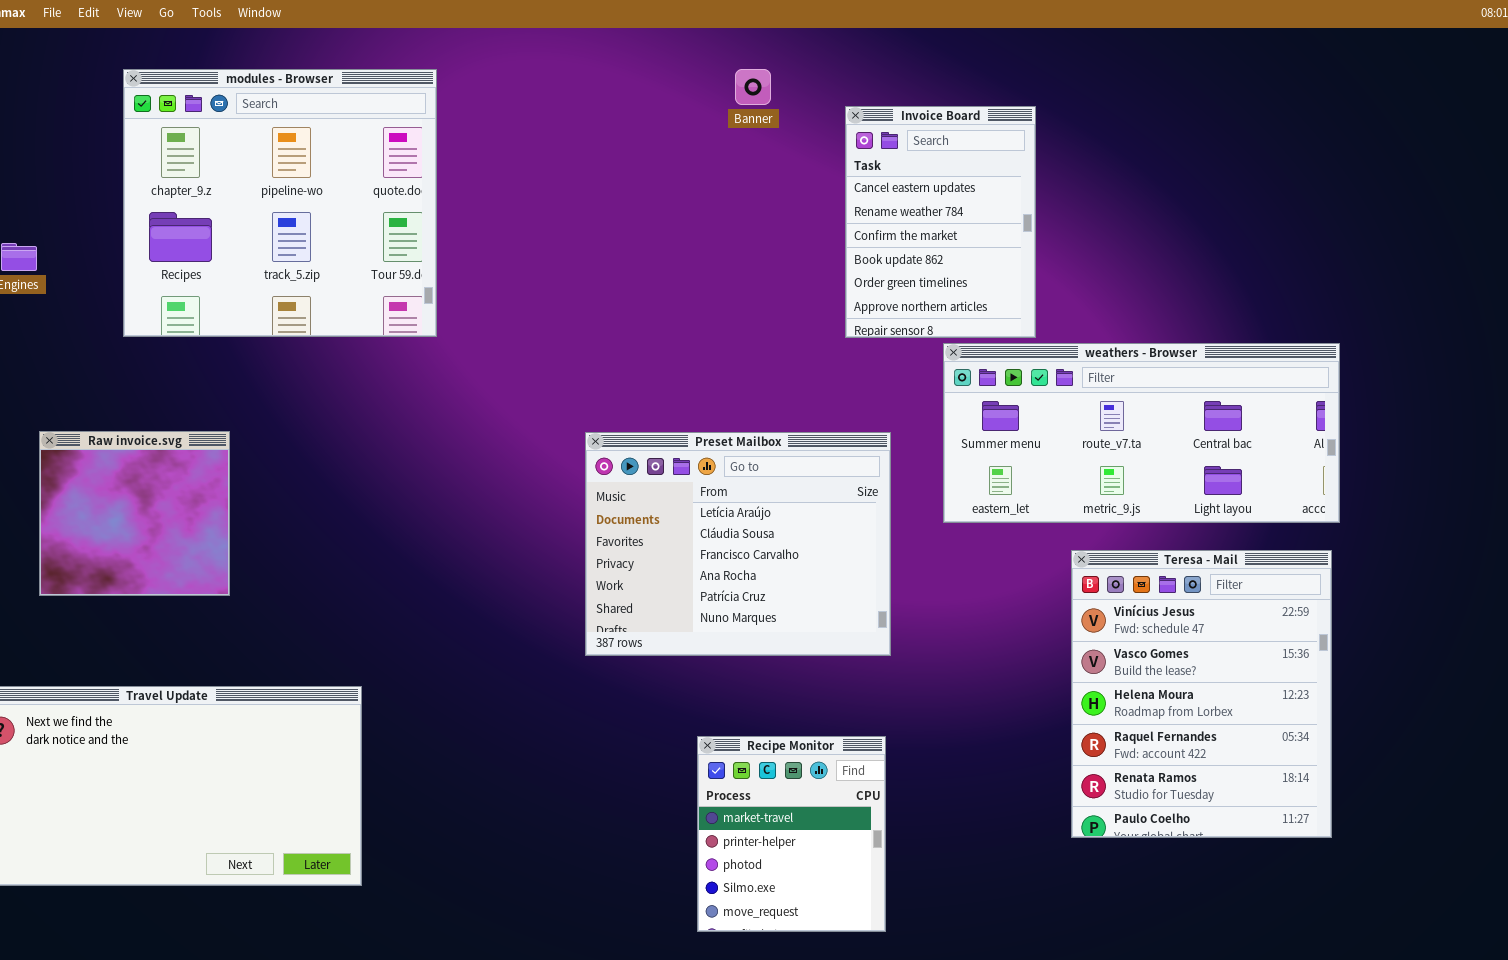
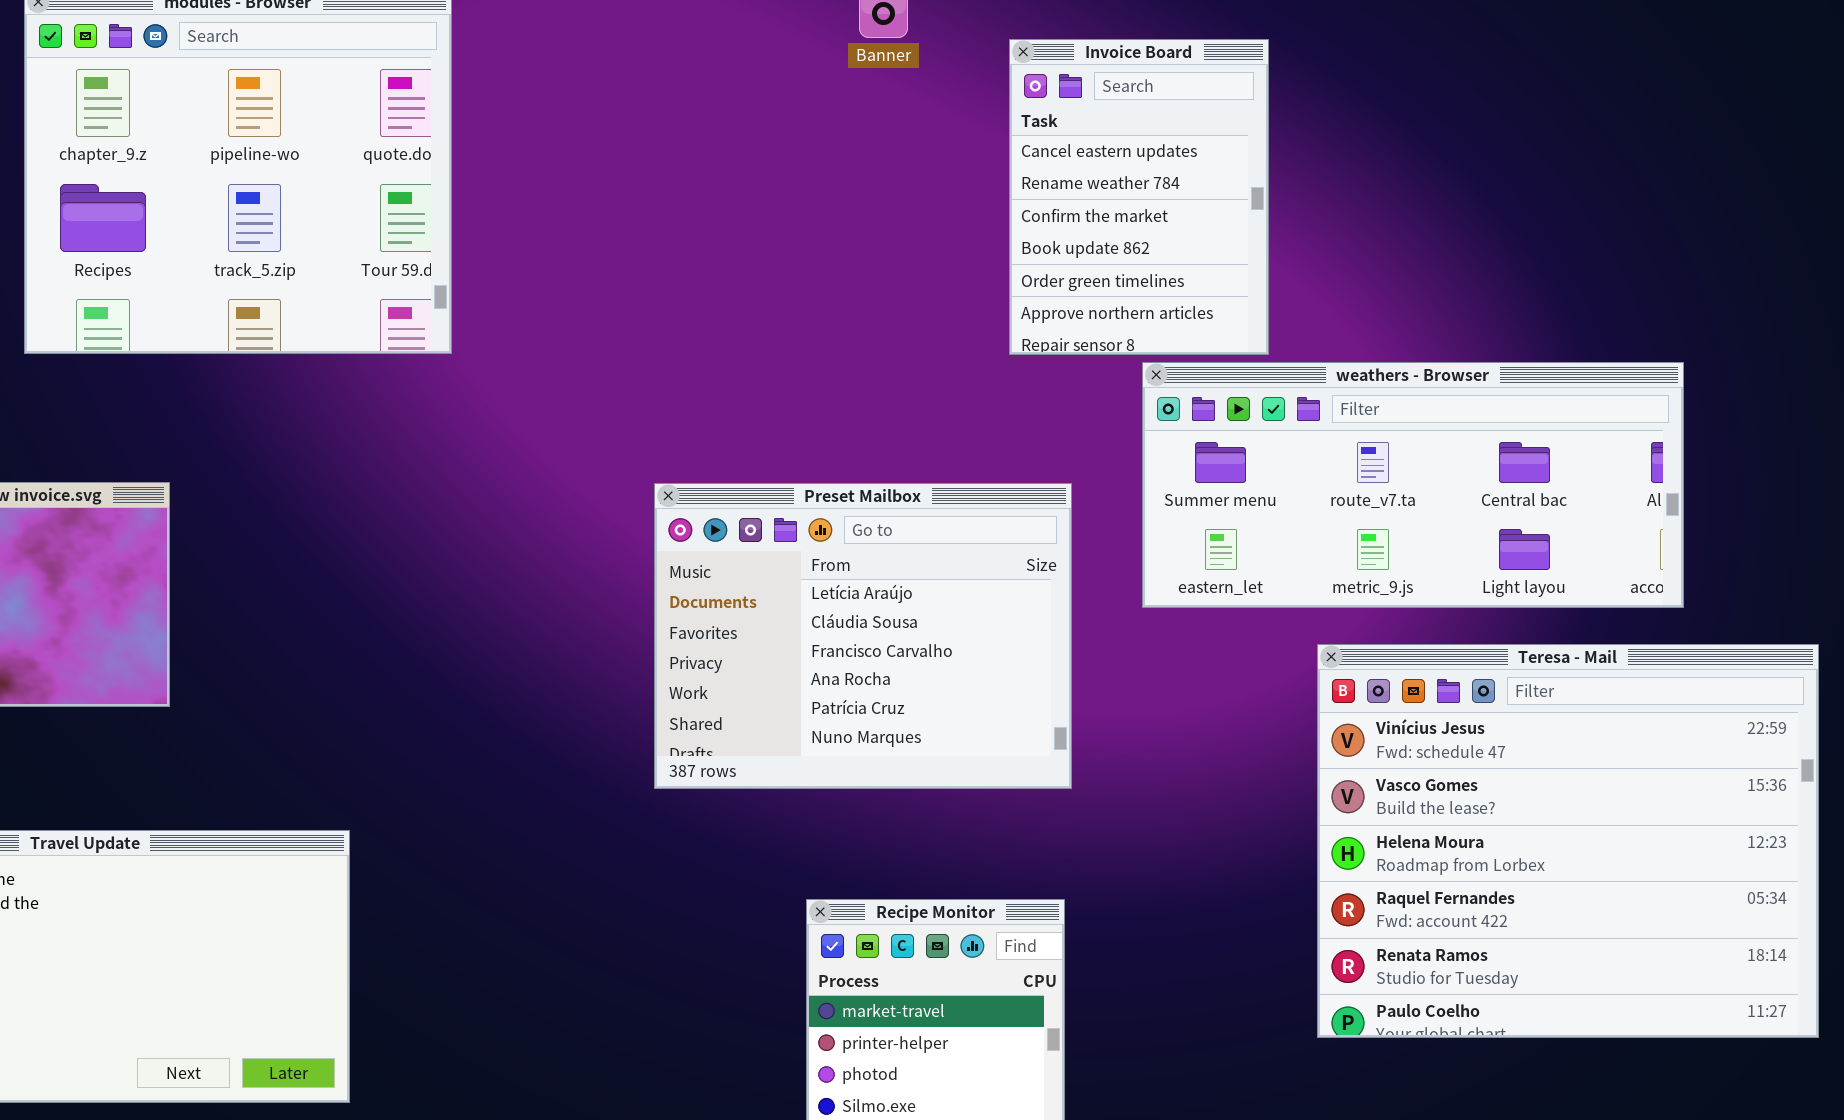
Teresa - Mail: [1071,550,1332,838] -> [1317,644,1819,1038], resized

